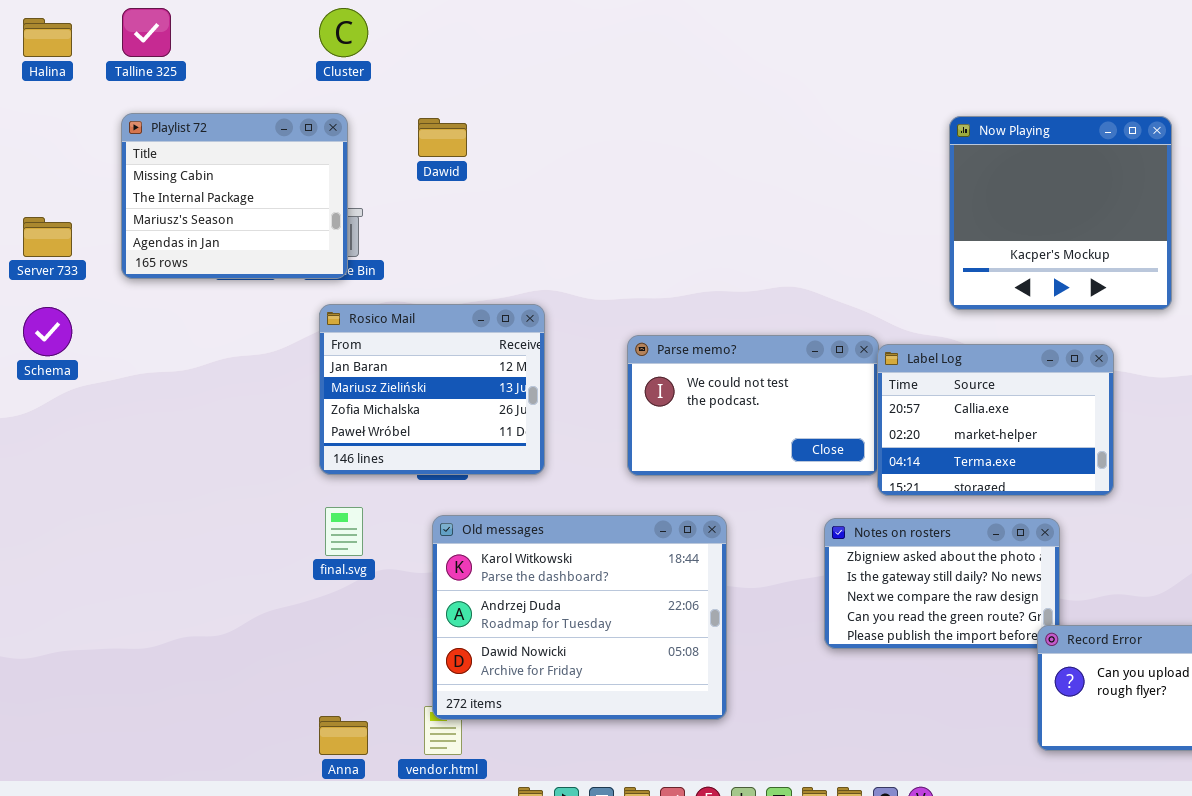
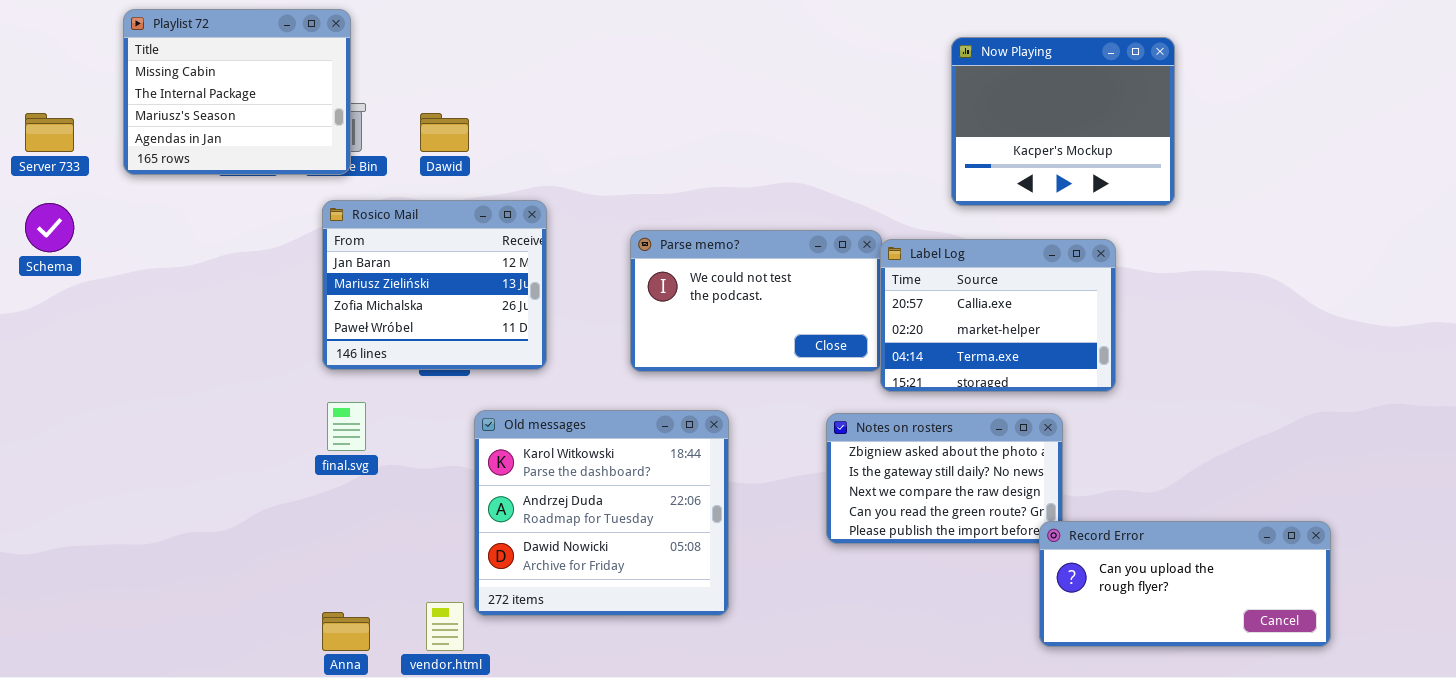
Now Playing: [949,116,1172,310] -> [951,37,1175,206], resized
Dawid: [418,118,467,157] -> [420,113,469,152], moved
Old messages: [432,515,727,720] -> [474,410,729,616], resized

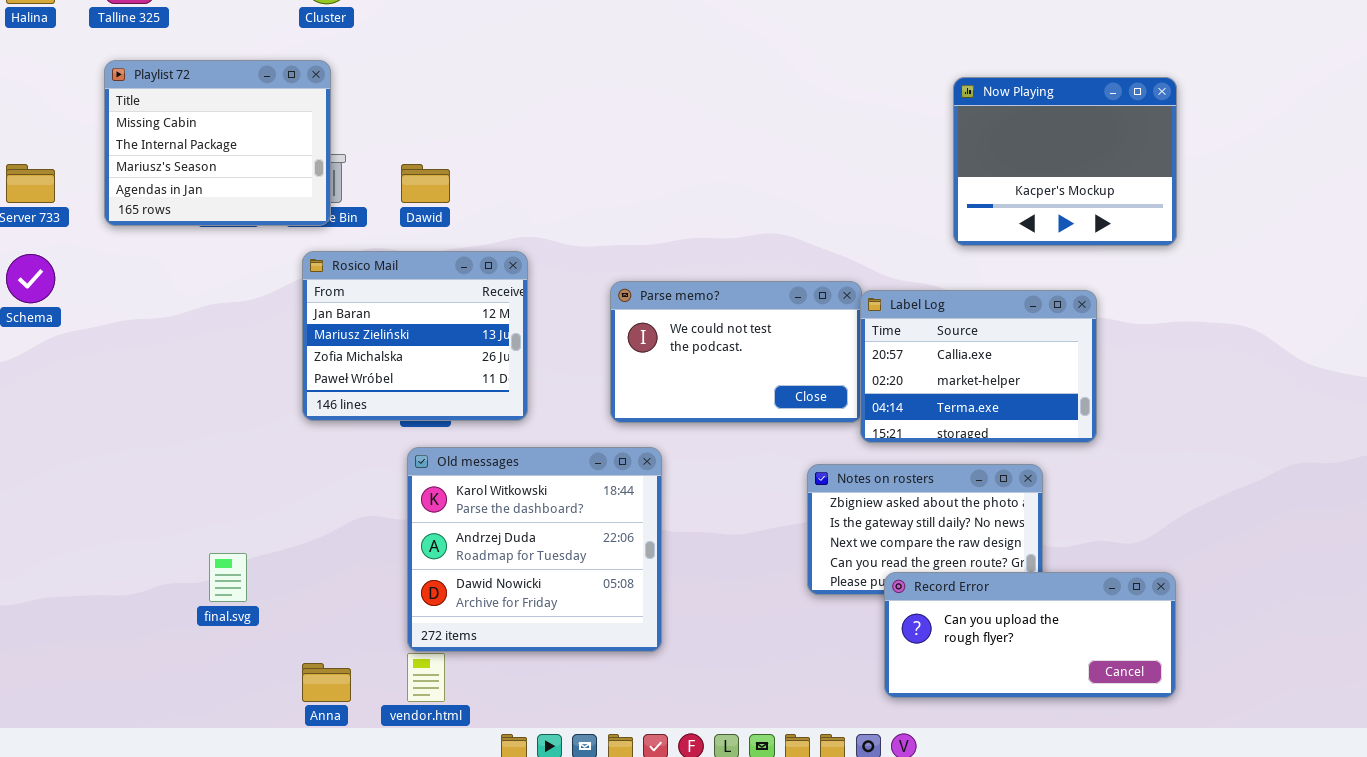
Now Playing: [951,37,1175,206] -> [953,77,1177,246], moved
final.svg: [327,402,366,451] -> [209,553,247,602], moved
Old messages: [474,410,729,616] -> [407,447,662,652], moved
Record Error: [1039,521,1331,647] -> [884,572,1176,698], moved

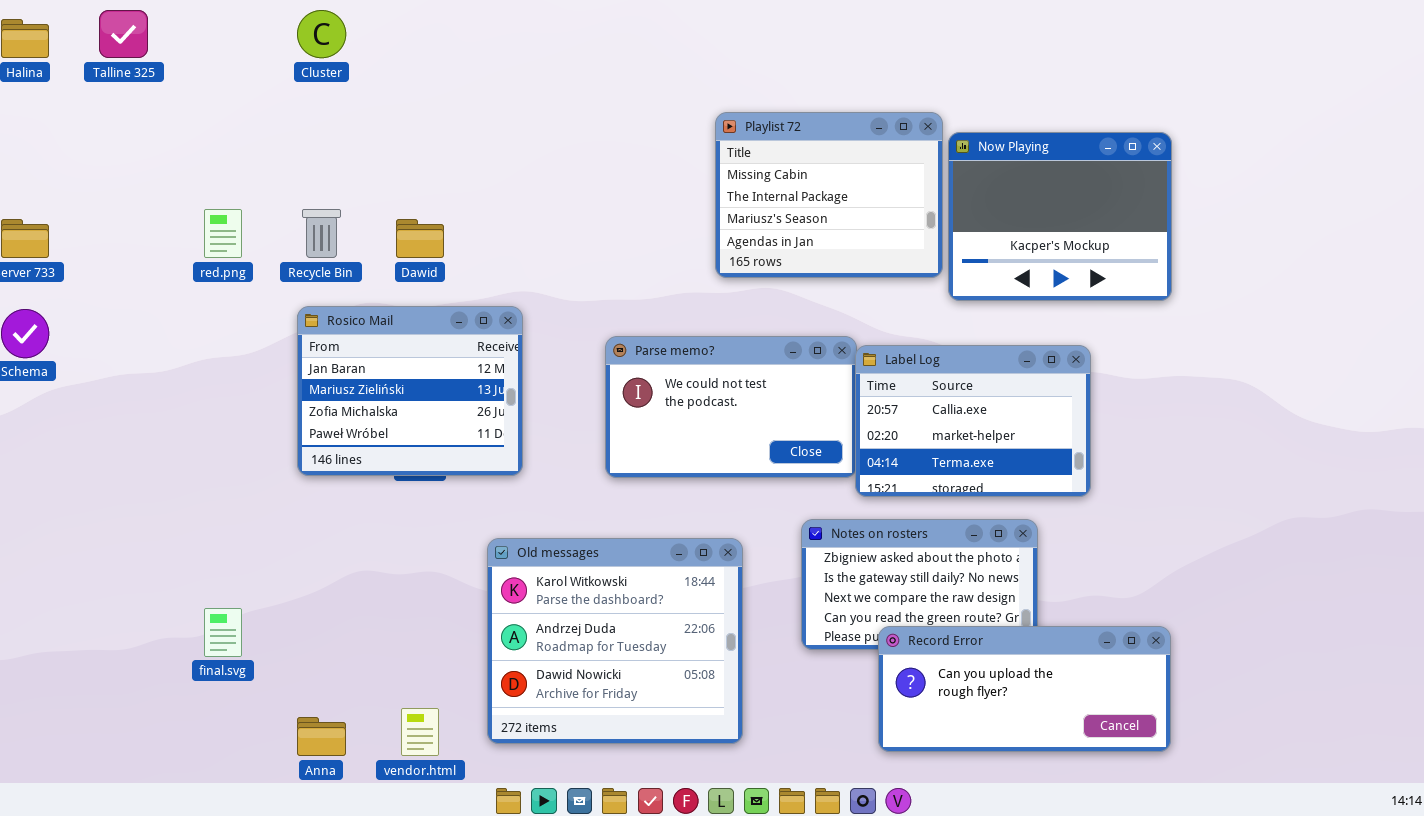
Playlist 72: [104,60,331,226] -> [715,112,943,278], moved
Old messages: [407,447,662,652] -> [487,538,743,744], moved

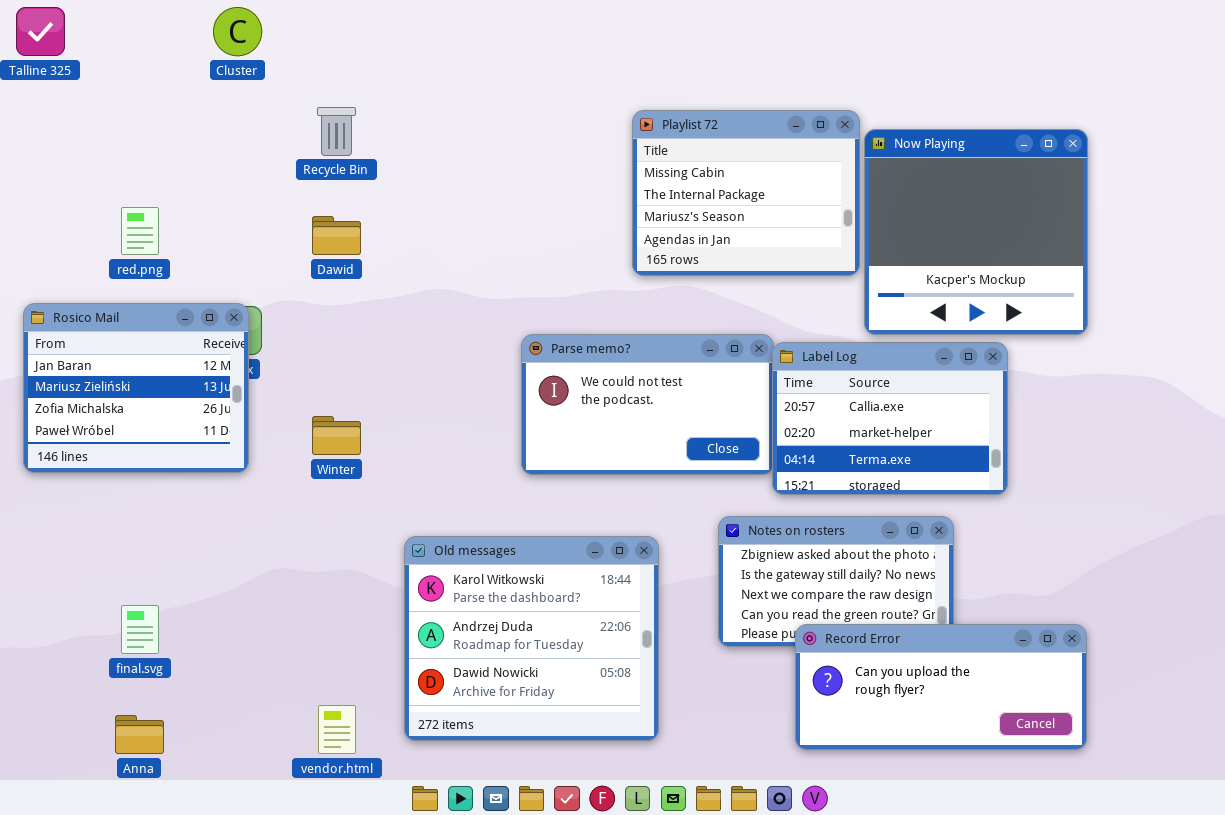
Now Playing: [948,132,1172,301] -> [864,129,1088,335], resized
Recycle Bin: [302,209,341,258] -> [317,107,356,156], moved
Rosico Mail: [297,306,523,476] -> [23,303,249,473], moved
Anna: [297,717,346,756] -> [115,715,164,754], moved

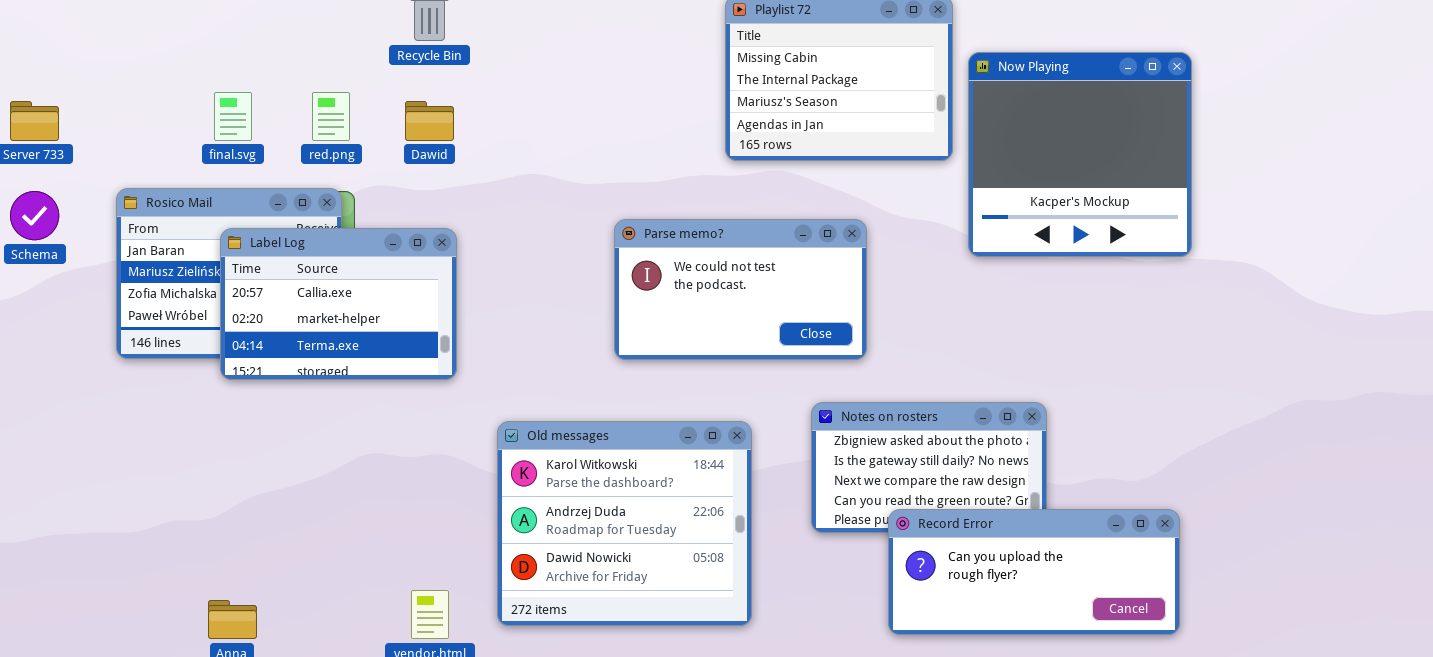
Now Playing: [864,129,1088,335] -> [968,52,1192,257], moved
red.png: [121,207,159,255] -> [312,92,350,141], moved
Label Log: [772,342,1008,495] -> [220,228,457,380], moved
final.svg: [121,605,159,654] -> [214,92,252,141], moved

